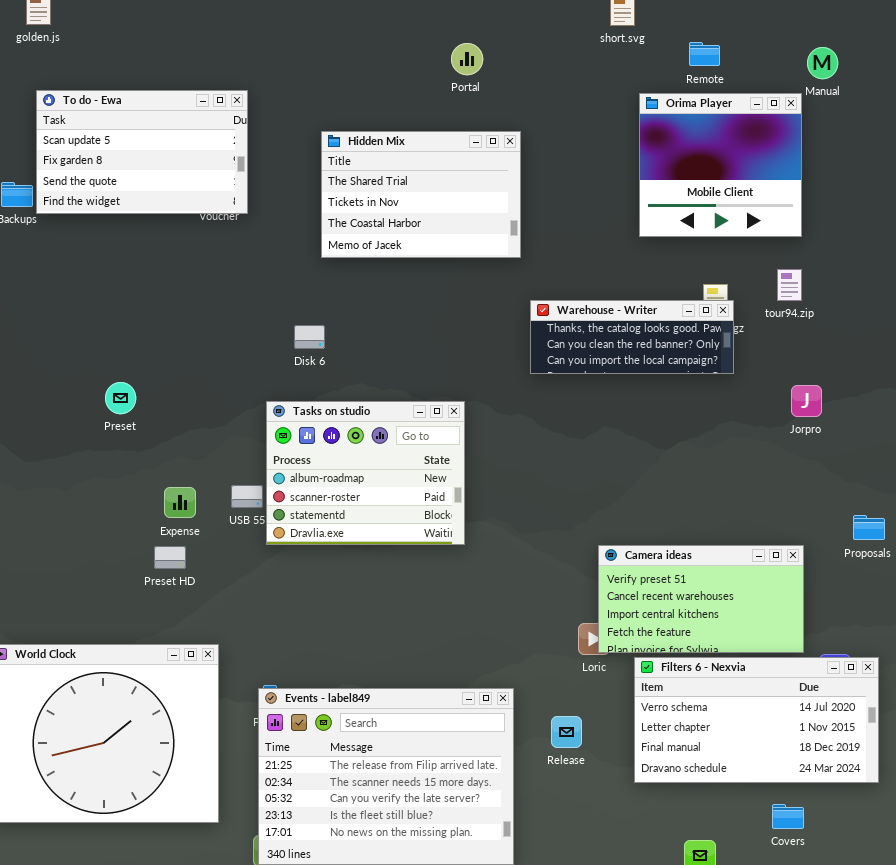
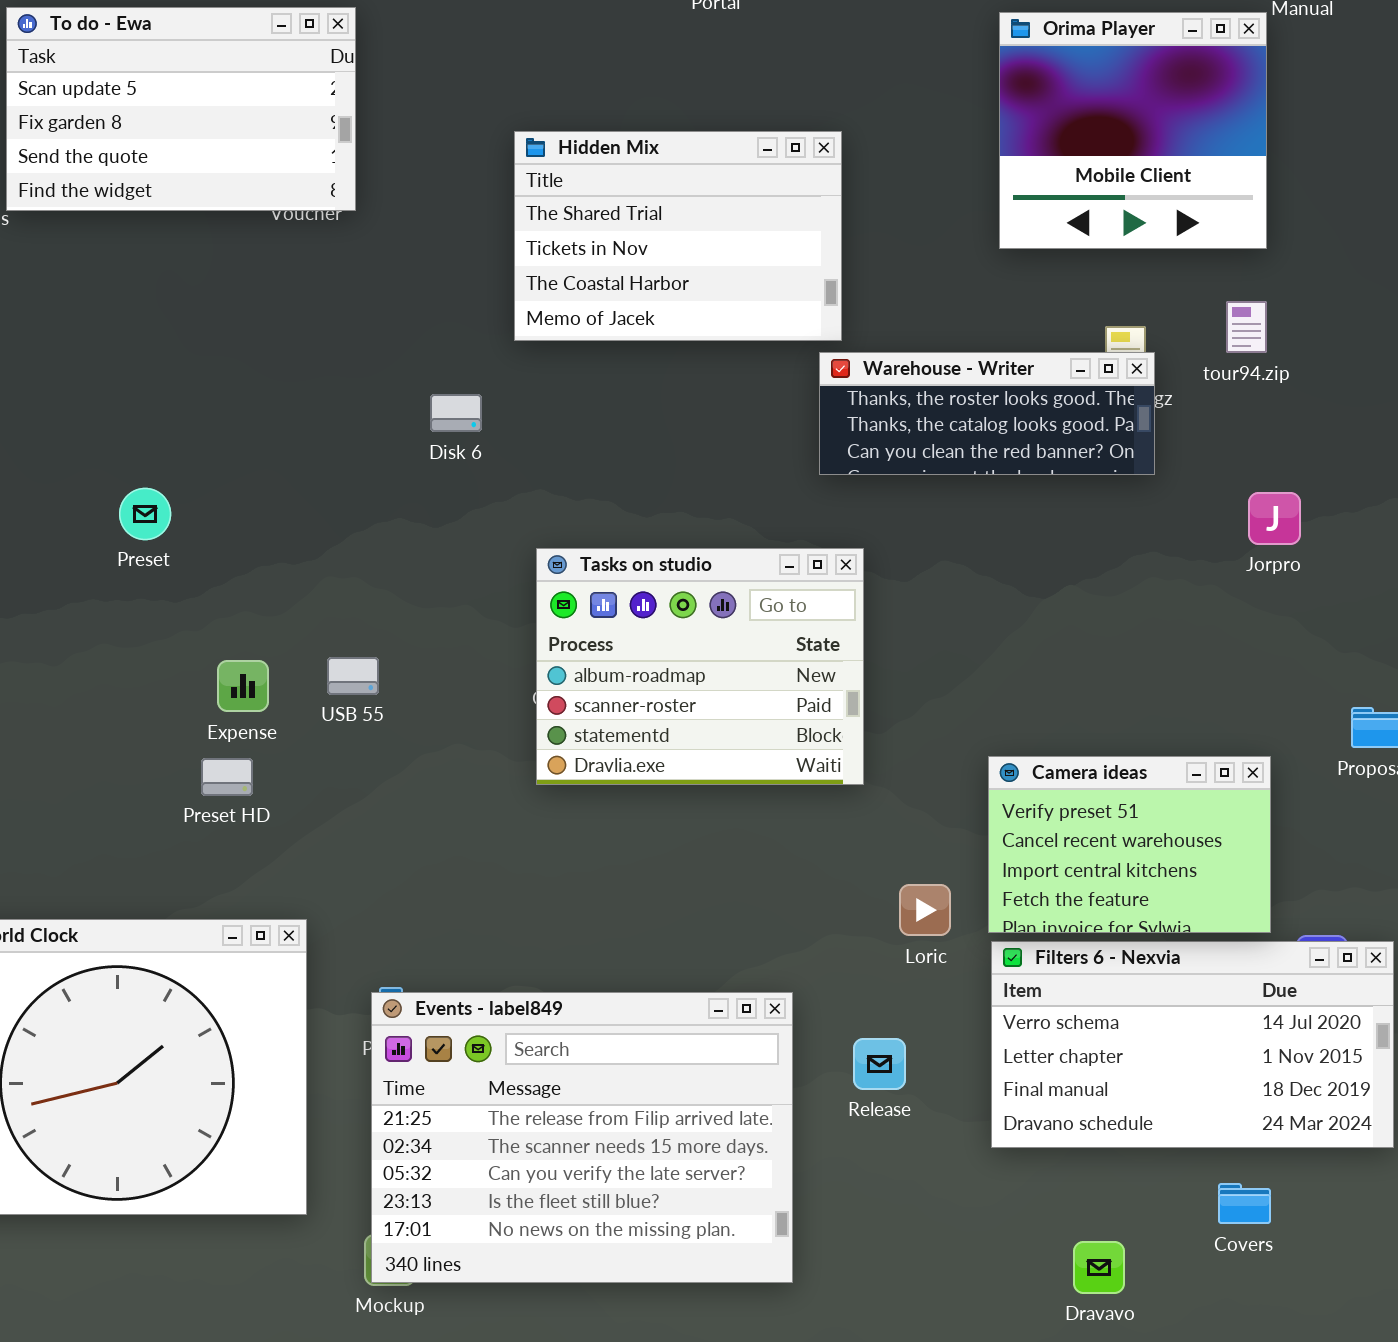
Hidden Mix: [321,131,521,258] -> [514,131,842,341], moved
Warehouse - Writer: [530,300,734,374] -> [819,352,1155,475], scrolled up 1 row
Tasks on studio: [266,401,465,545] -> [536,548,864,785], moved
Camera ideas: [598,545,804,653] -> [988,756,1271,933], resized

